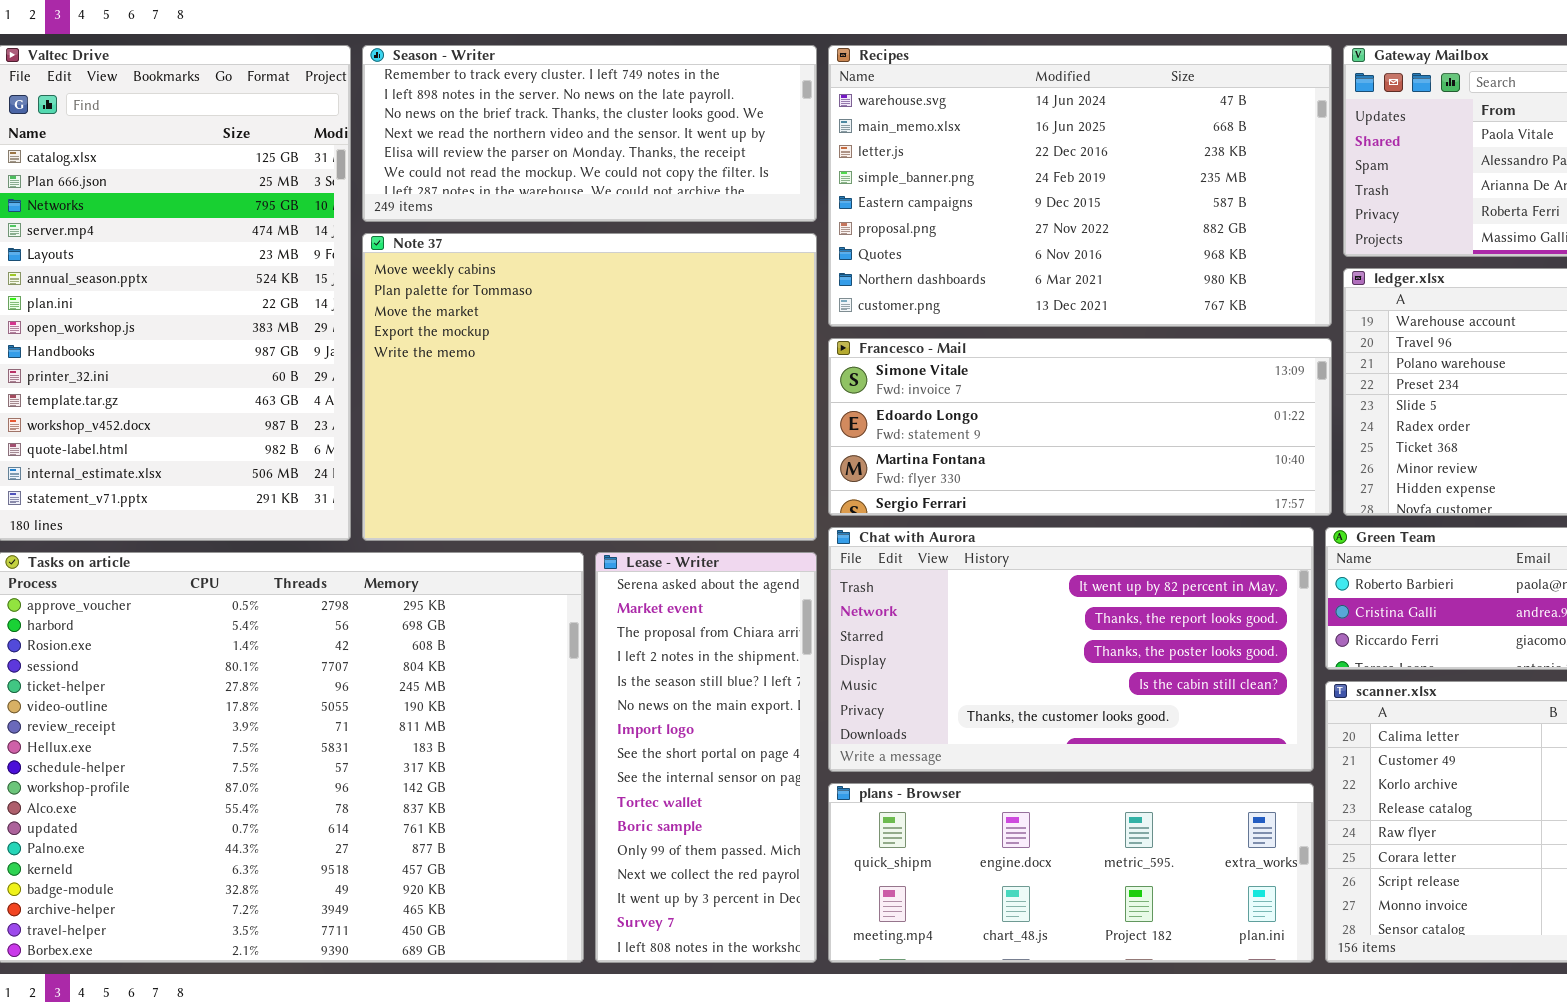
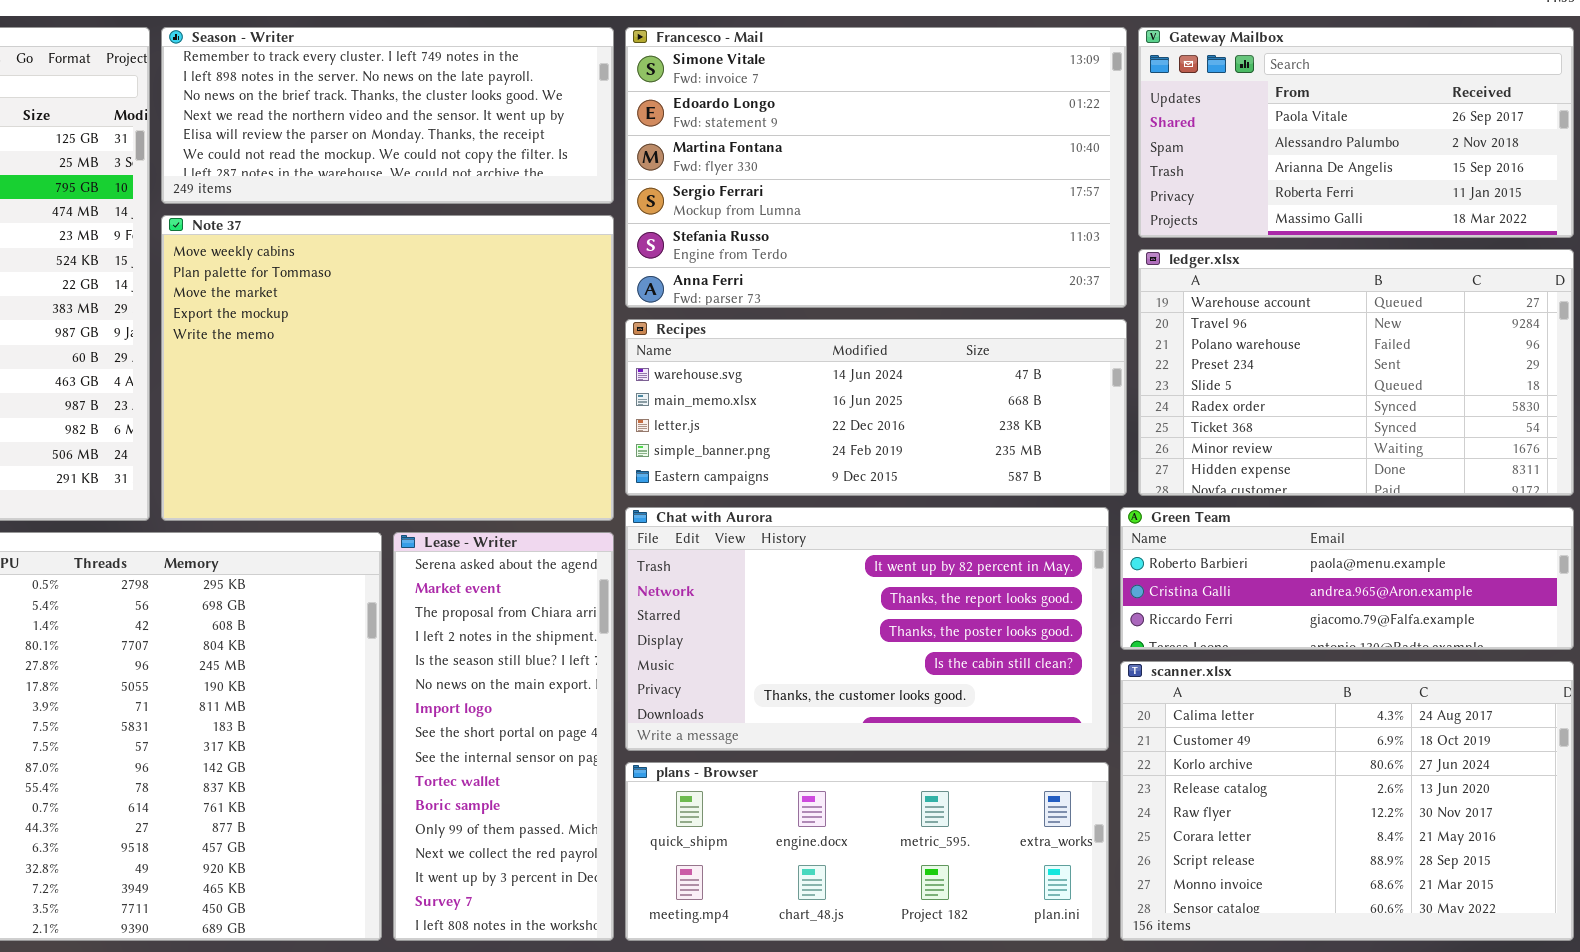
Recipes: [828,45,1332,327] -> [625,319,1127,496], moved, resized
Francesco - Mail: [828,338,1332,516] -> [625,27,1127,308], moved, resized

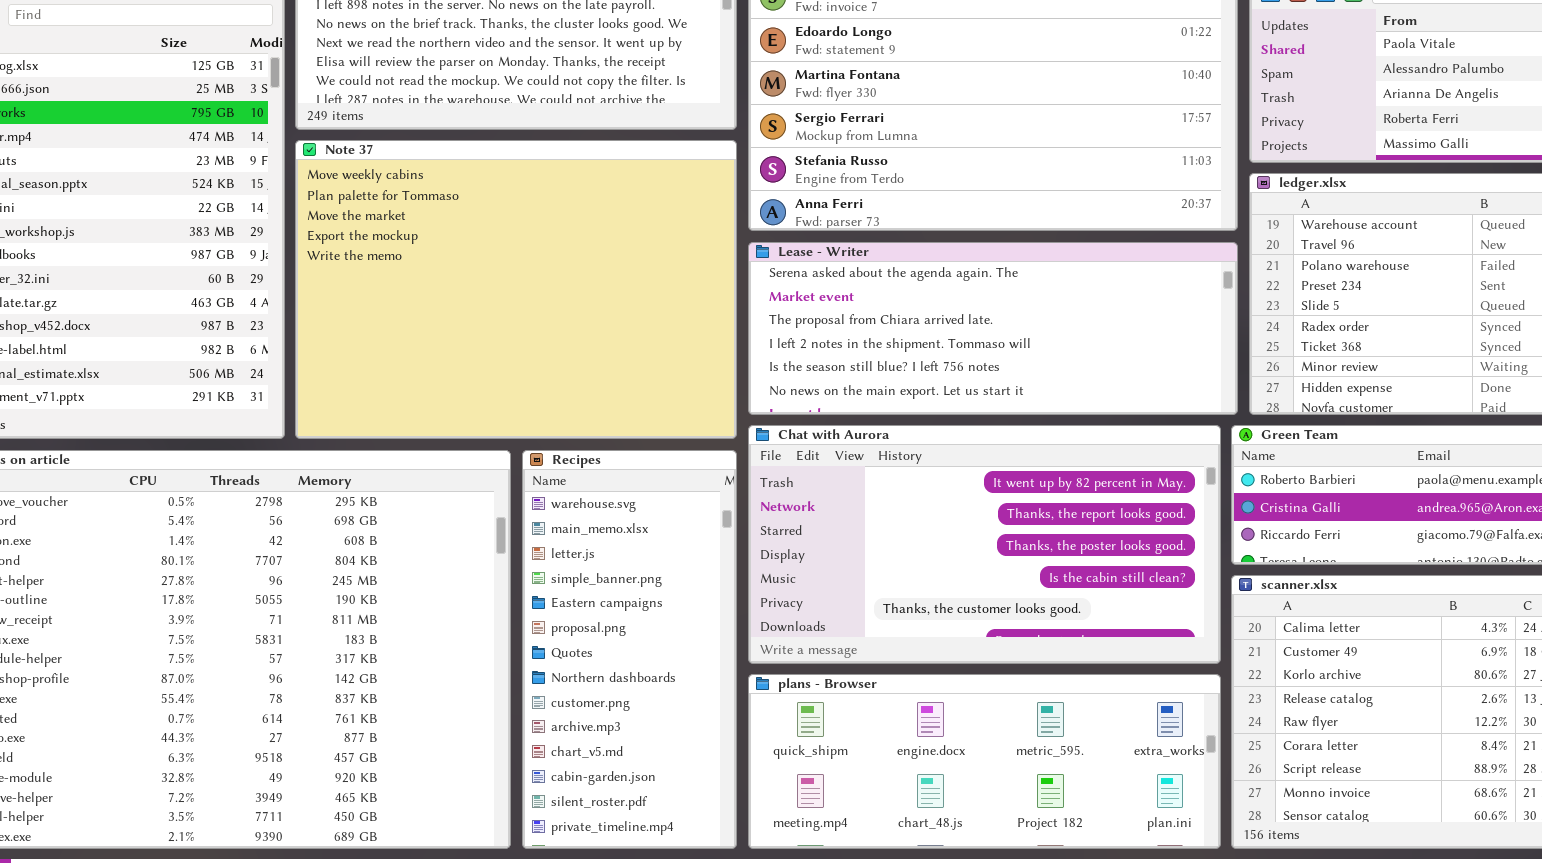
Recipes: [625,319,1127,496] -> [522,450,737,849], moved, resized
Lease - Writer: [393,532,614,941] -> [748,242,1238,415], moved, resized

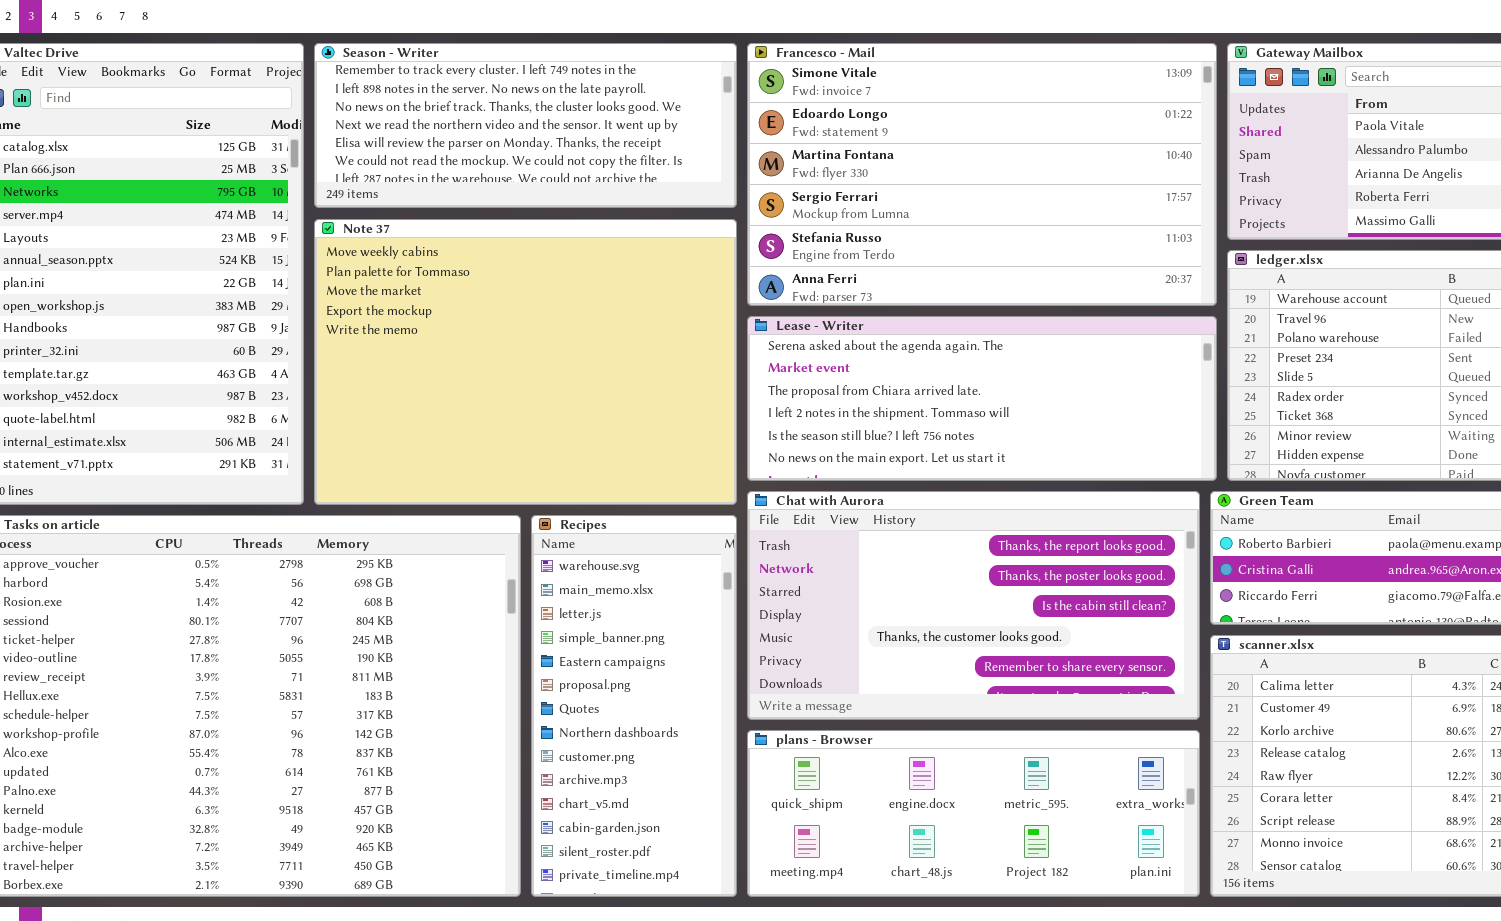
Chat with Aurora: [748,425,1221,664] -> [747,491,1200,720], scrolled down 1 row

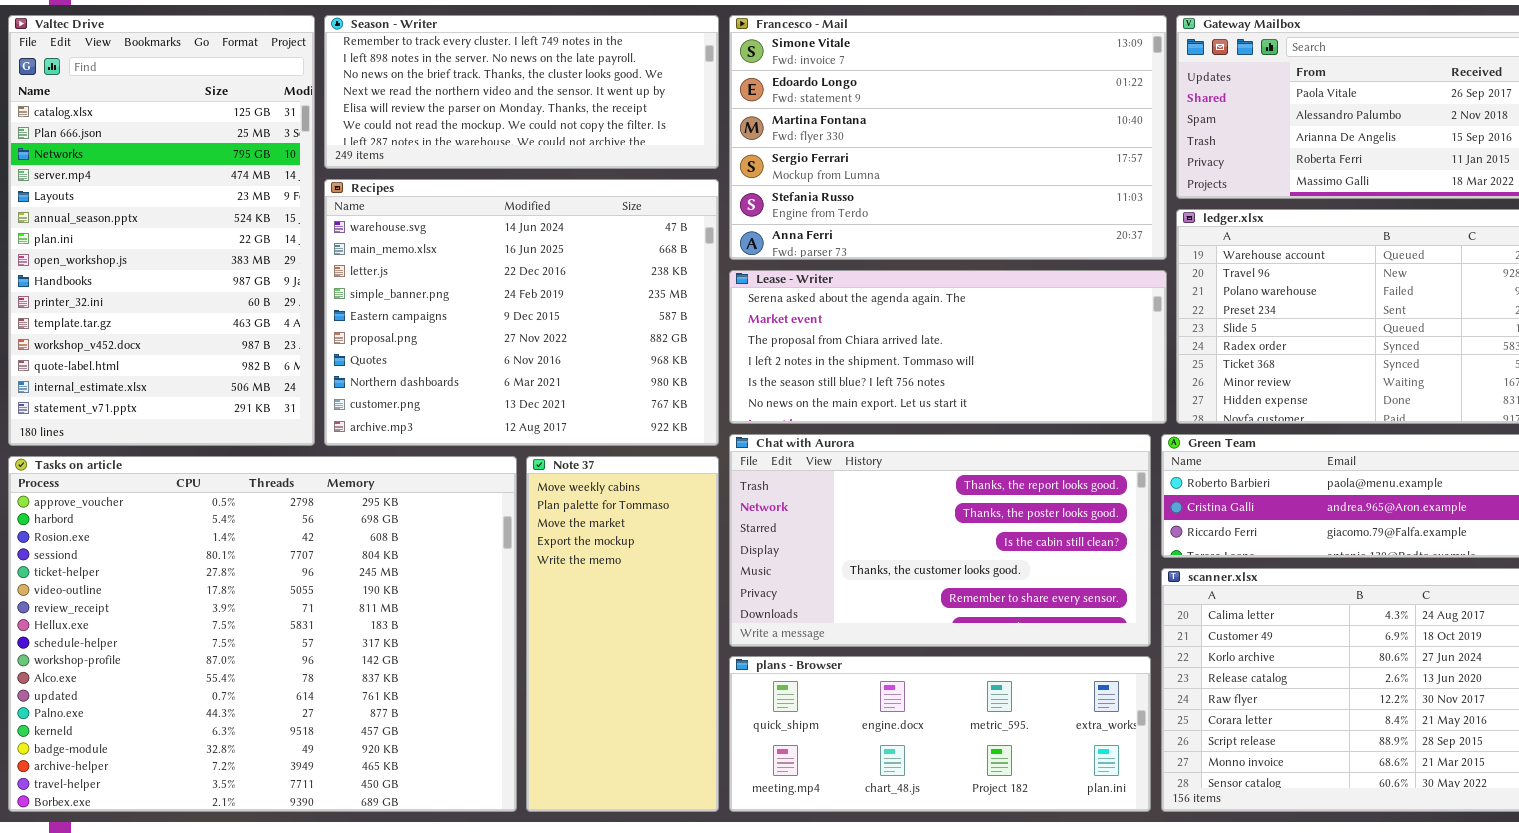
Note 37: [314,219,737,505] -> [526,456,719,812], moved, resized
Recipes: [531,515,737,897] -> [324,179,719,446], moved, resized

